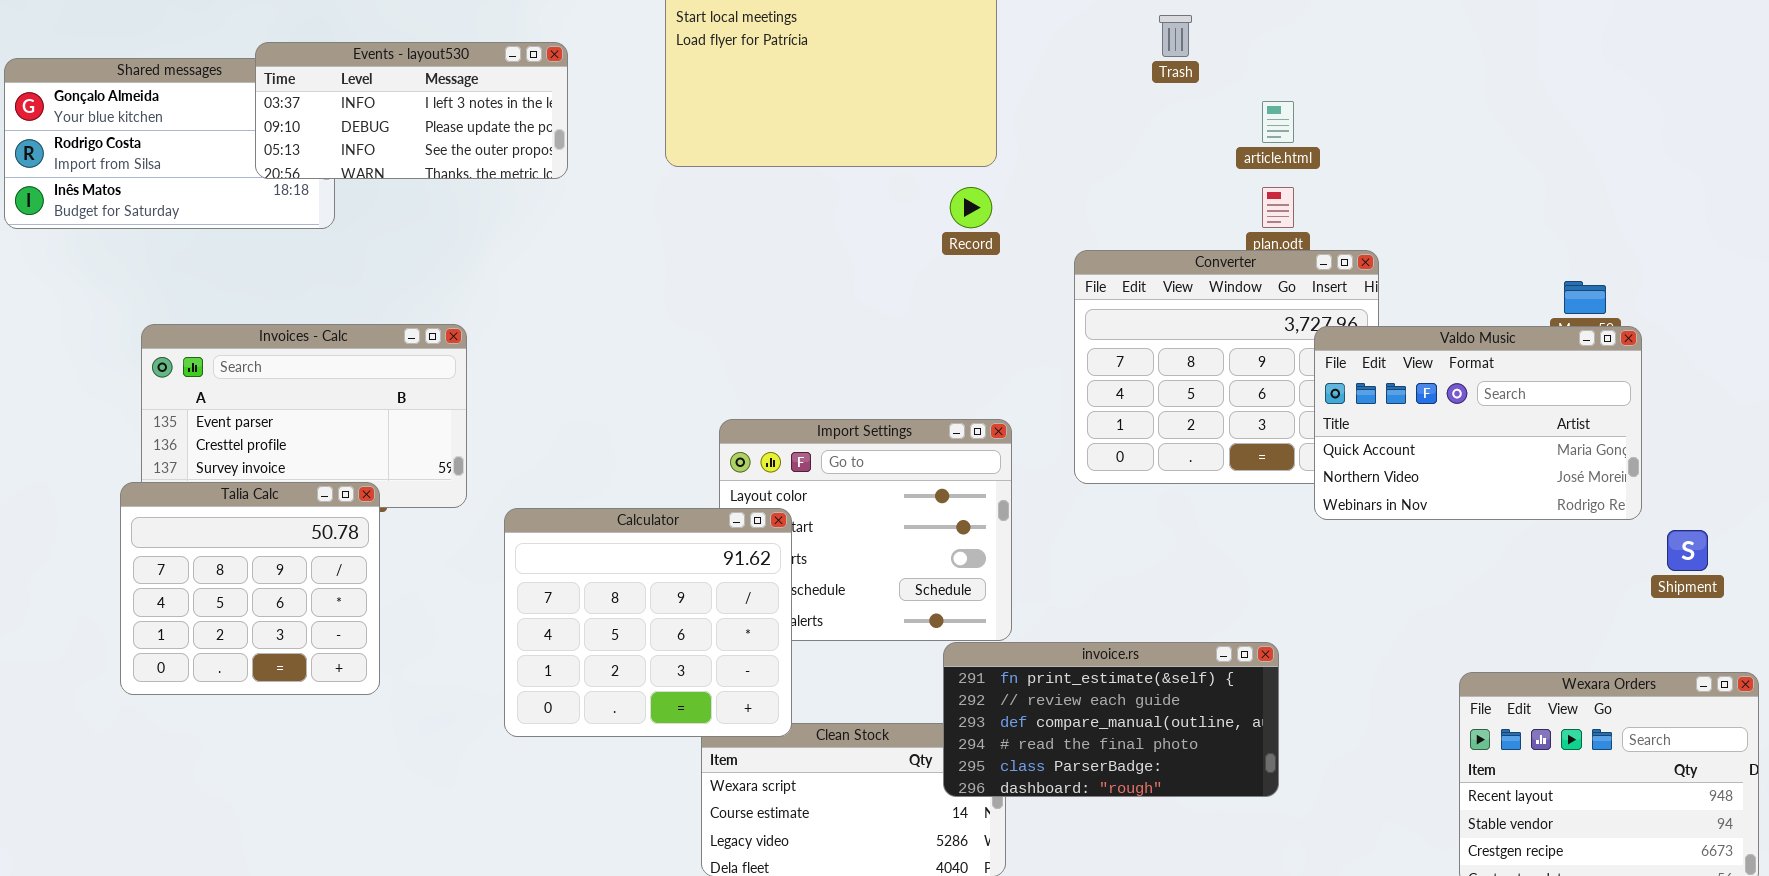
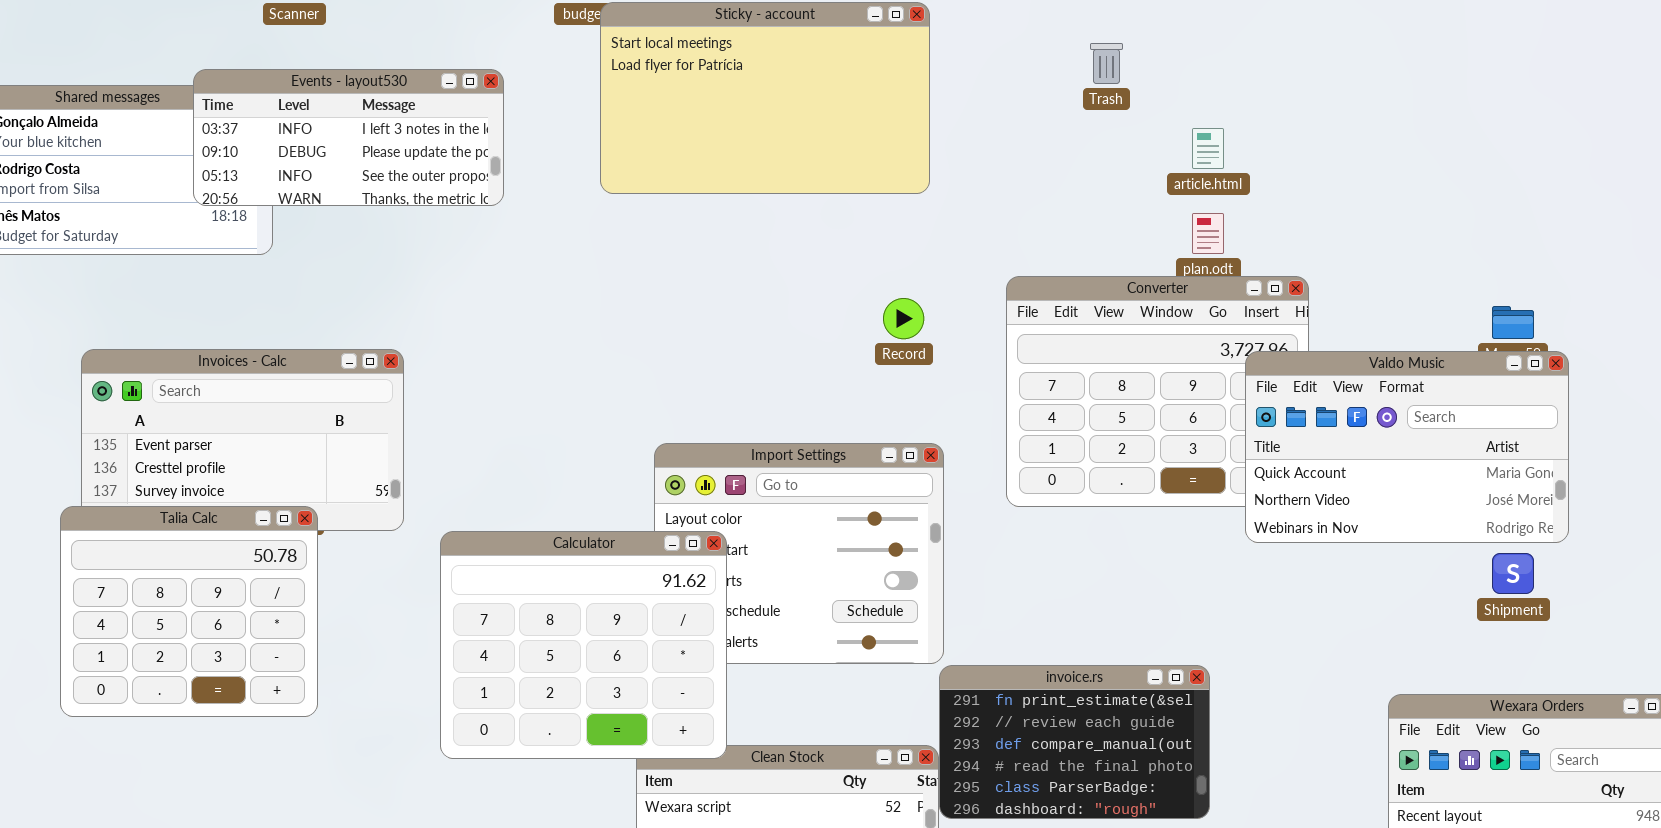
Record: [950,187,992,228] -> [883,298,924,339], moved
Shipment: [1667,530,1708,571] -> [1492,553,1534,594], moved
invoice.rs: [943,642,1279,797] -> [939,665,1210,819], resized

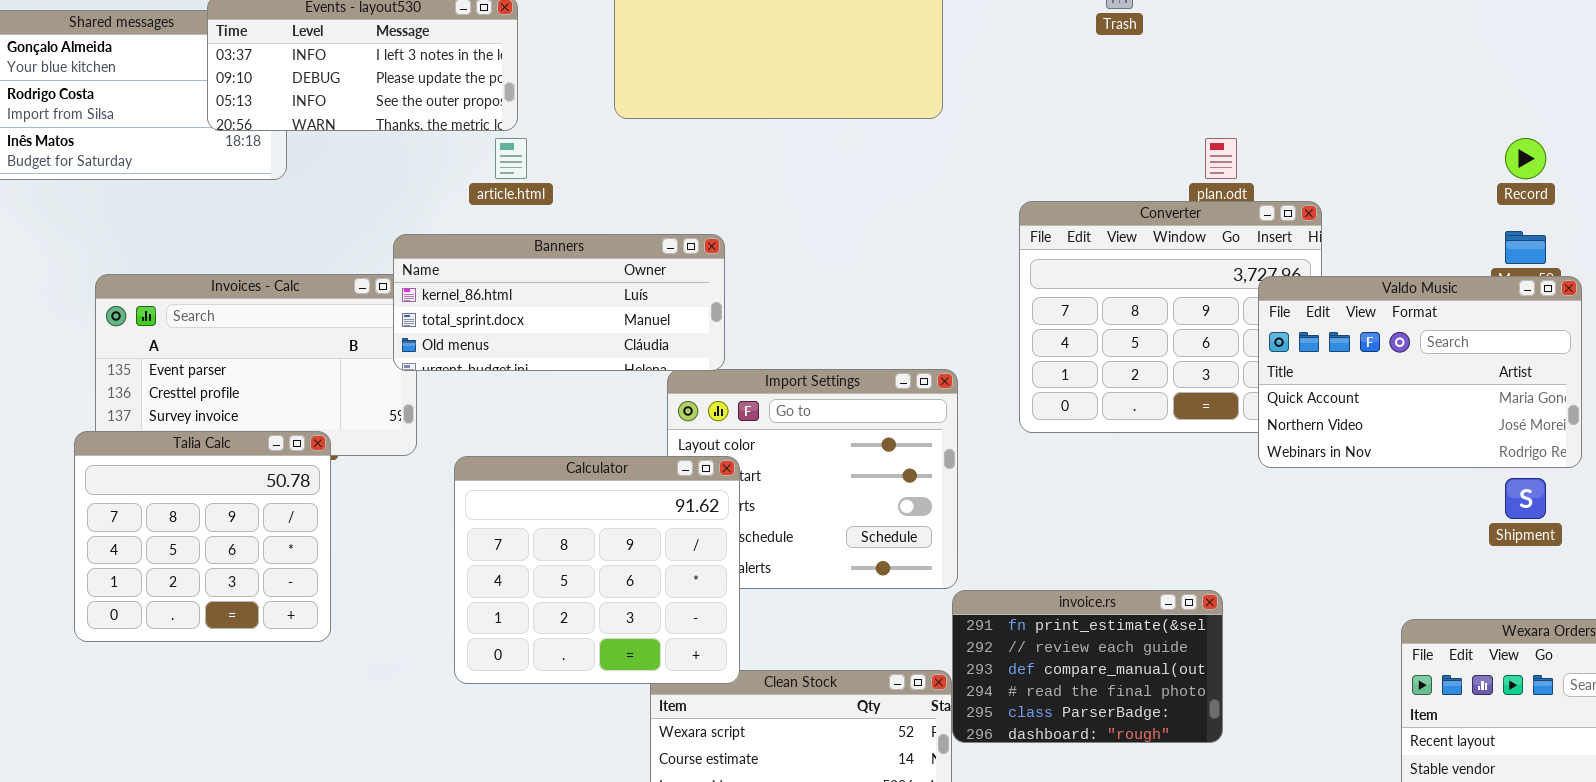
article.html: [1192,128,1224,169] -> [495,138,527,179], moved
Record: [883,298,924,339] -> [1505,138,1546,179], moved
Banners: none -> [393,234,725,371], opened

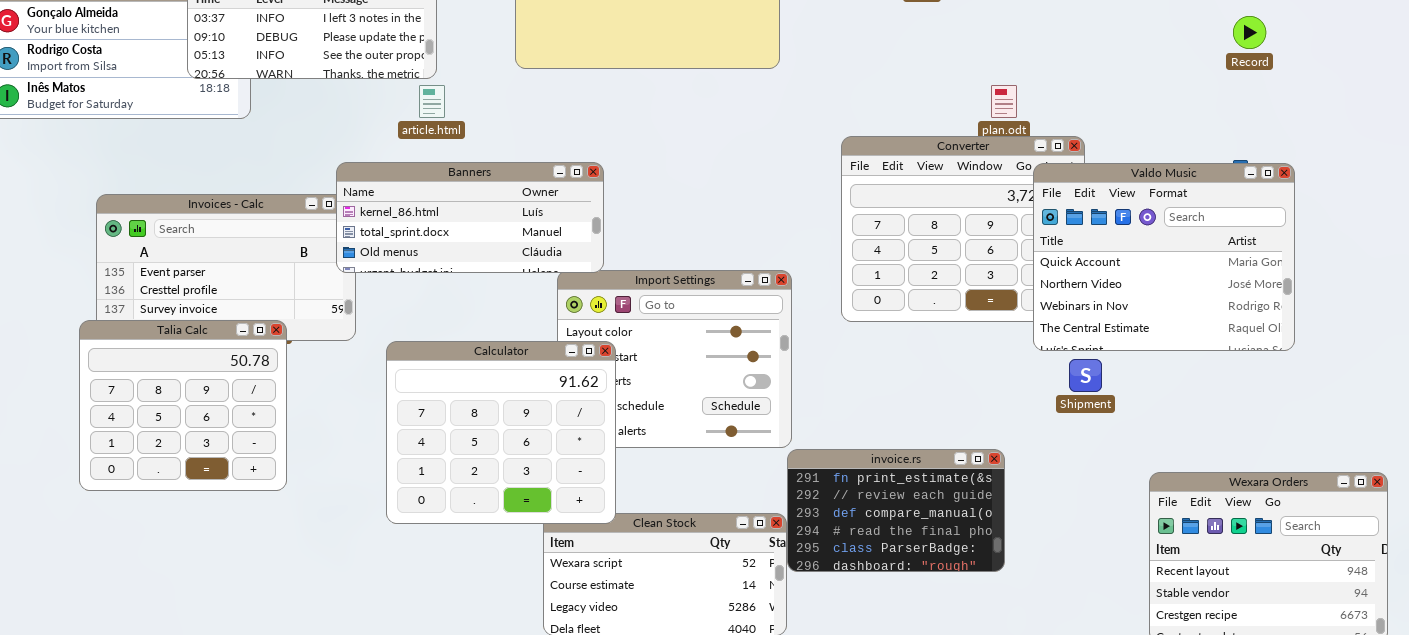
Record: [1505,138,1546,179] -> [1233,16,1266,49], moved
Valdo Music: [1258,276,1582,468] -> [1033,163,1295,351], resized
Shipment: [1505,478,1546,519] -> [1069,359,1102,392], moved

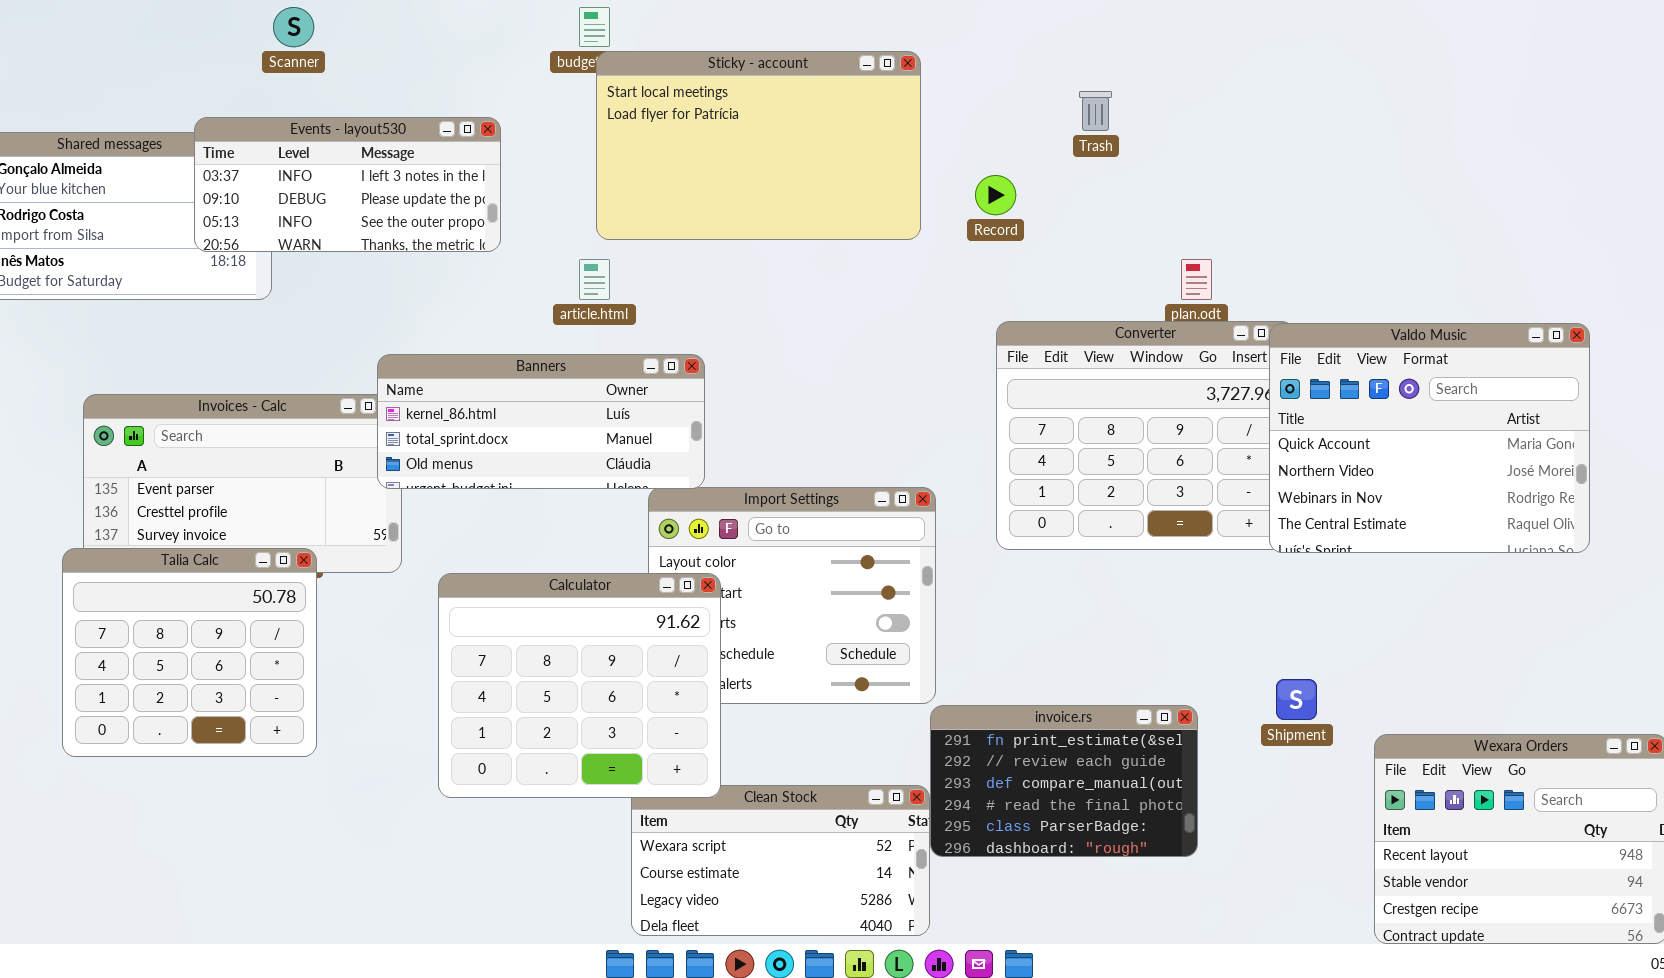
Record: [1233,16,1266,49] -> [975,175,1016,215], moved
article.html: [419,85,445,118] -> [579,259,610,300], moved
Valdo Music: [1033,163,1295,351] -> [1269,323,1590,553], moved
Shipment: [1069,359,1102,392] -> [1276,679,1317,720], moved

